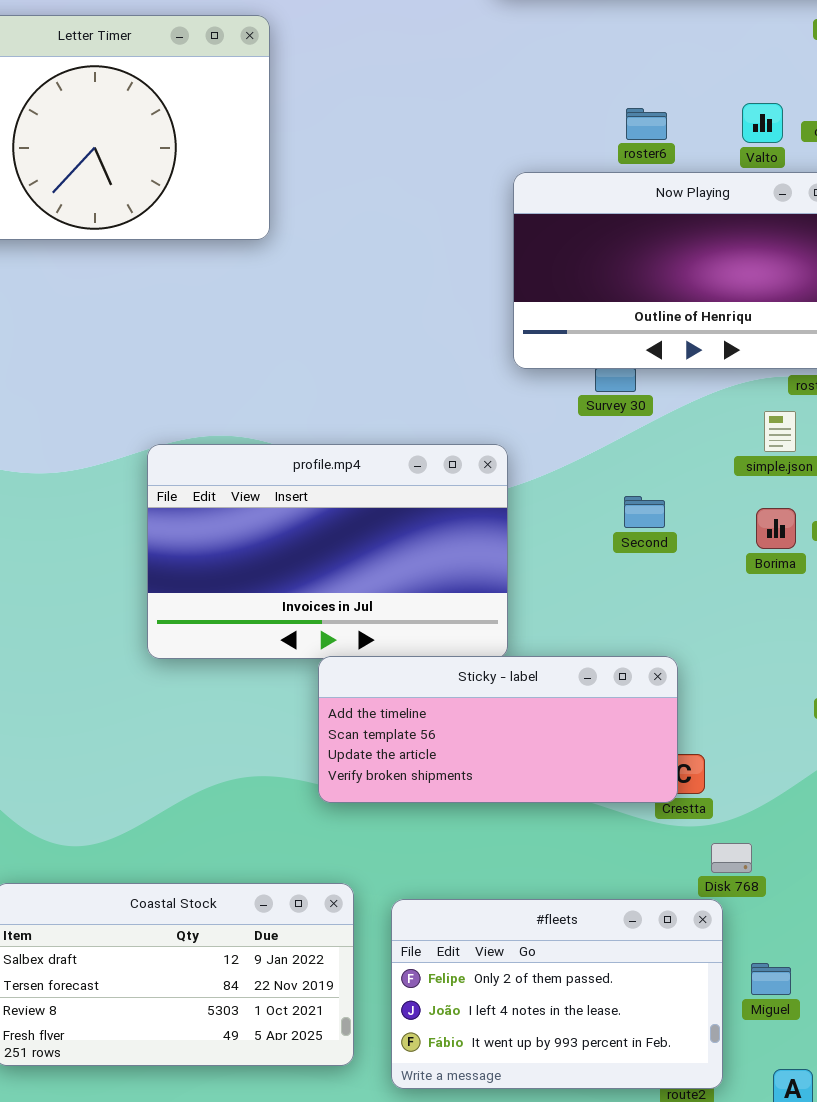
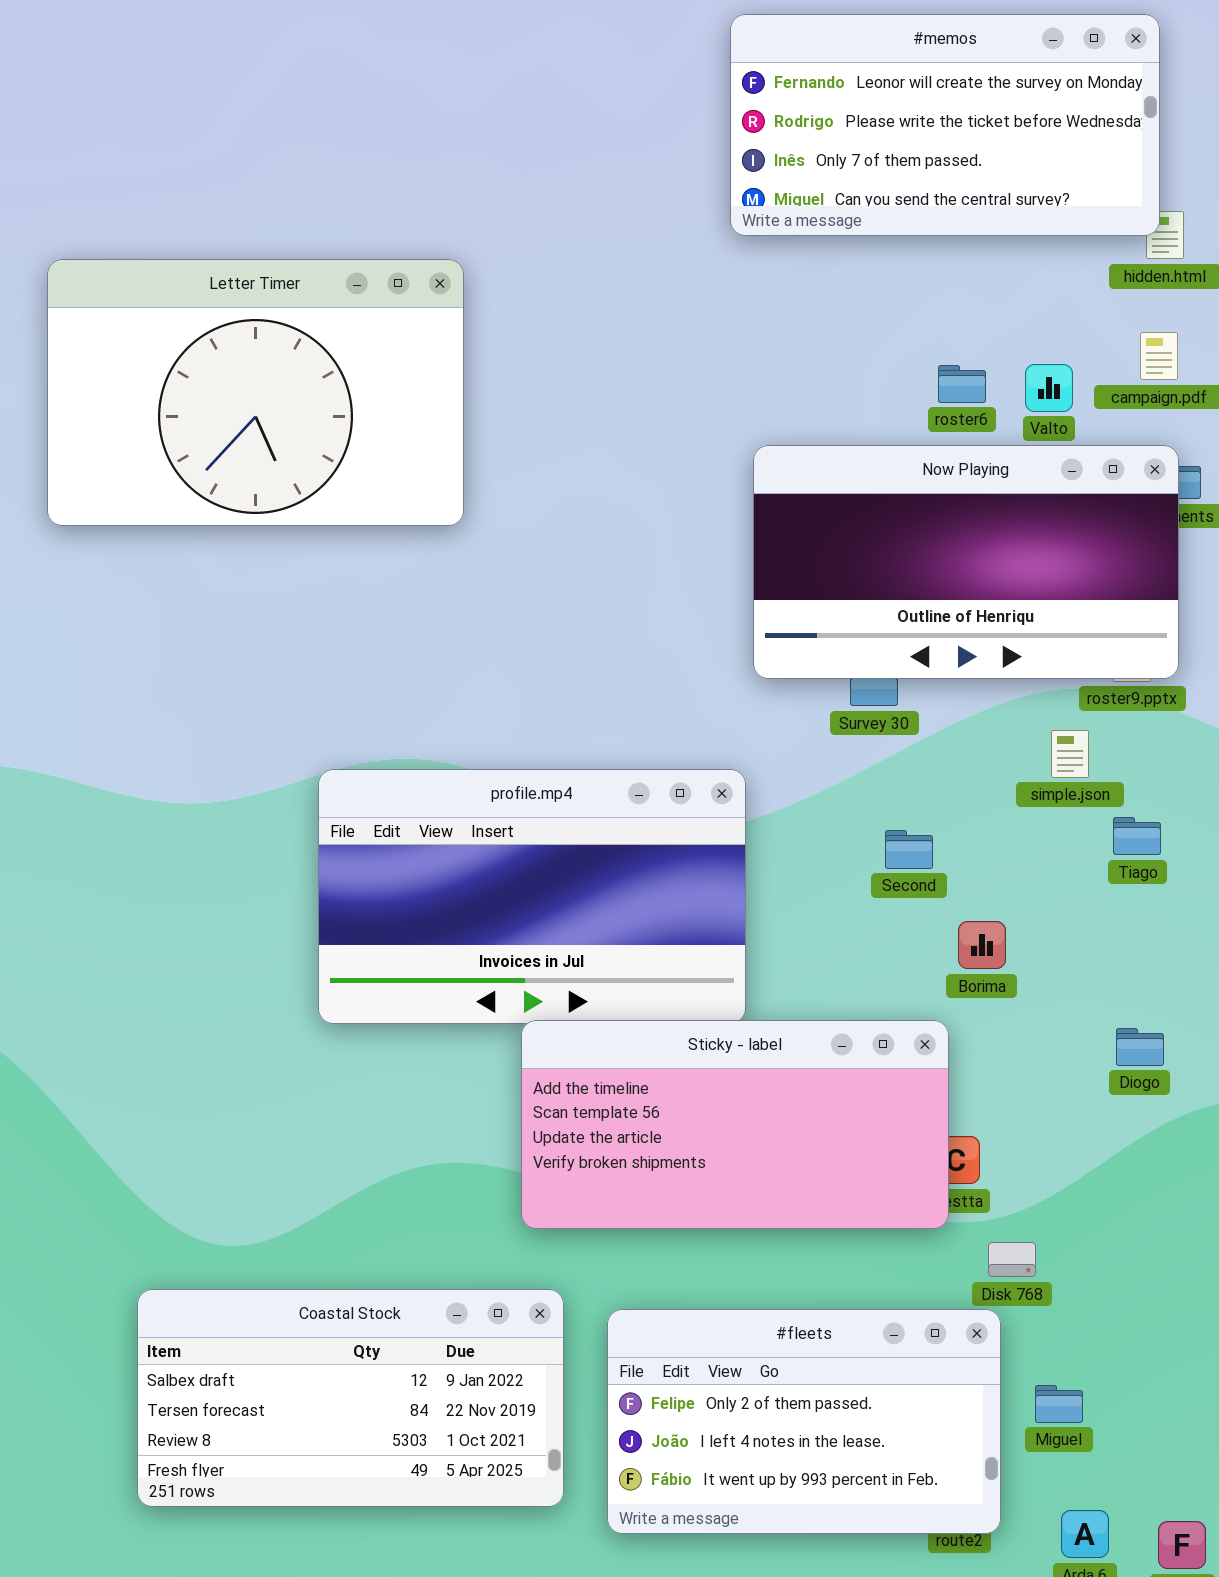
roster6: [626,108,667,140] -> [938,365,986,403], moved
Borima: [756,508,796,549] -> [958,921,1006,969], moved
Sticky - label: [318,656,678,803] -> [521,1020,949,1229], resized

